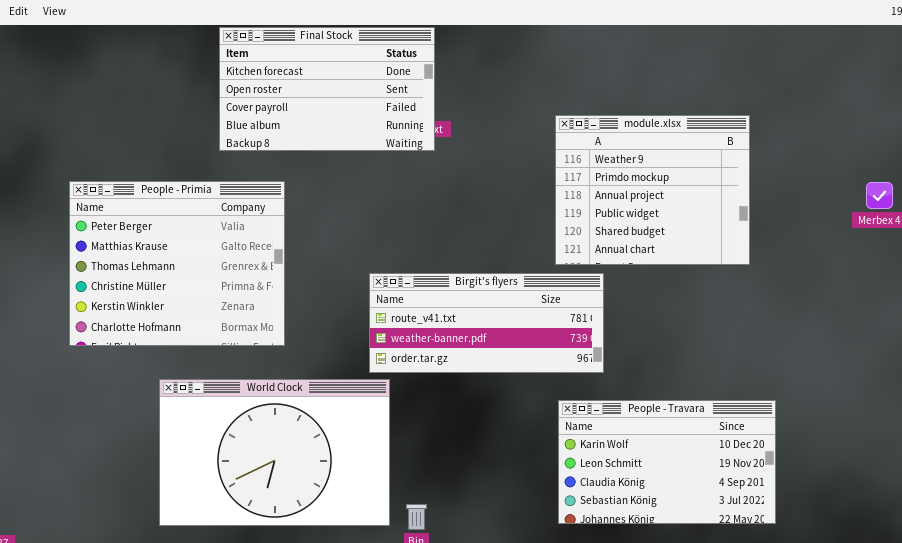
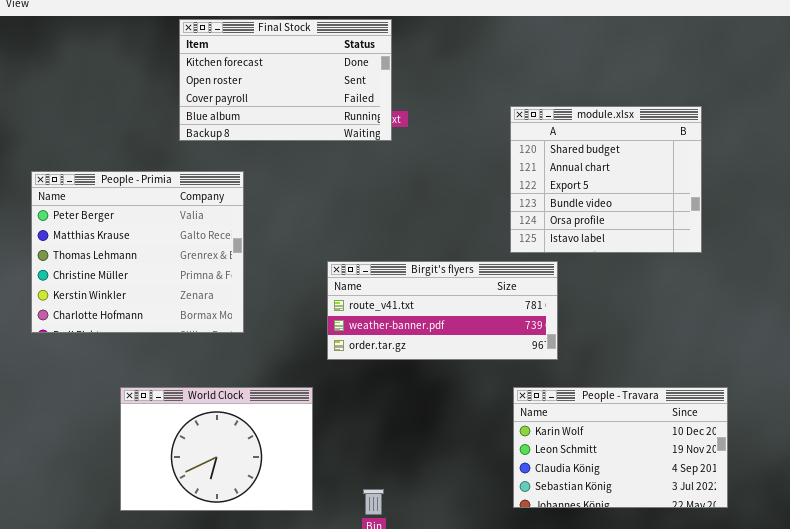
module.xlsx: [555,115,750,265] -> [510,106,702,253], scrolled down 4 rows
World Clock: [159,379,390,526] -> [120,387,313,511], resized

